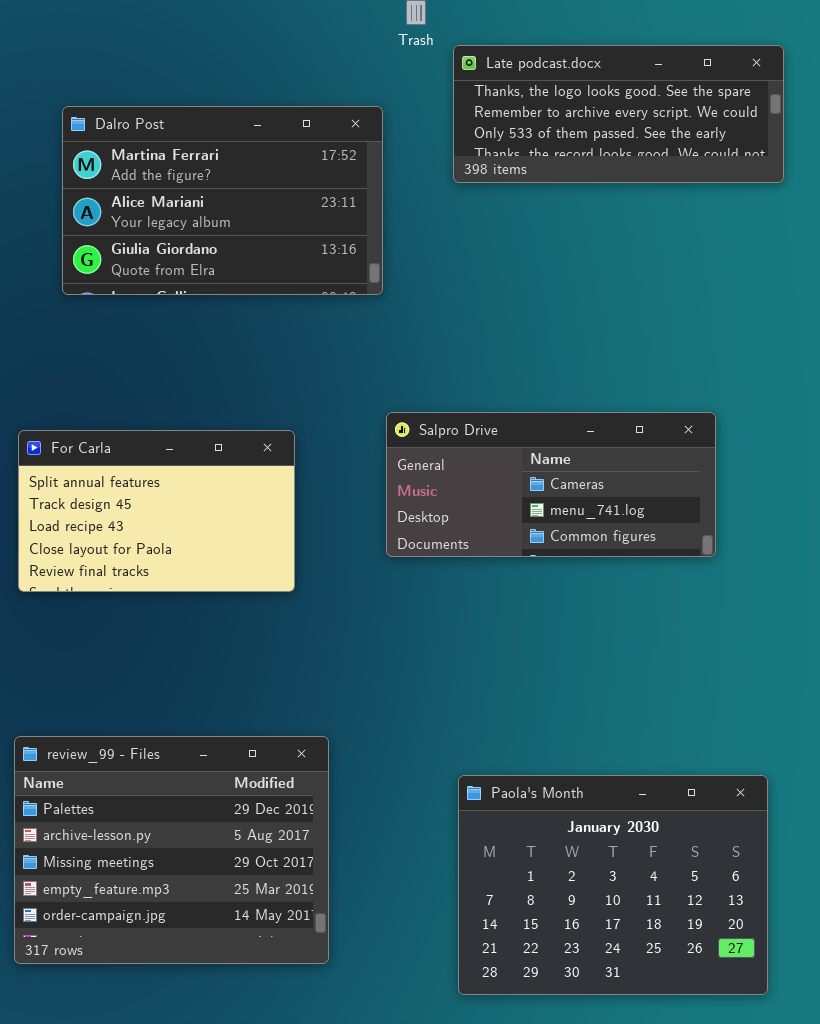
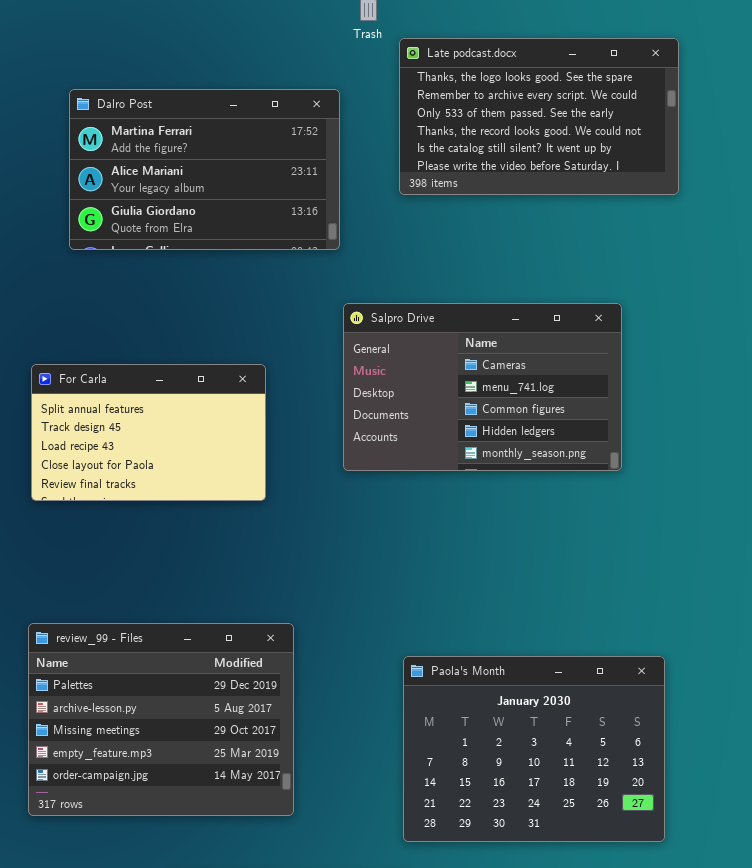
Late podcast.docx: [453,45,784,183] -> [399,38,679,195], resized
Salpro Drive: [386,412,716,557] -> [343,303,622,471], resized

